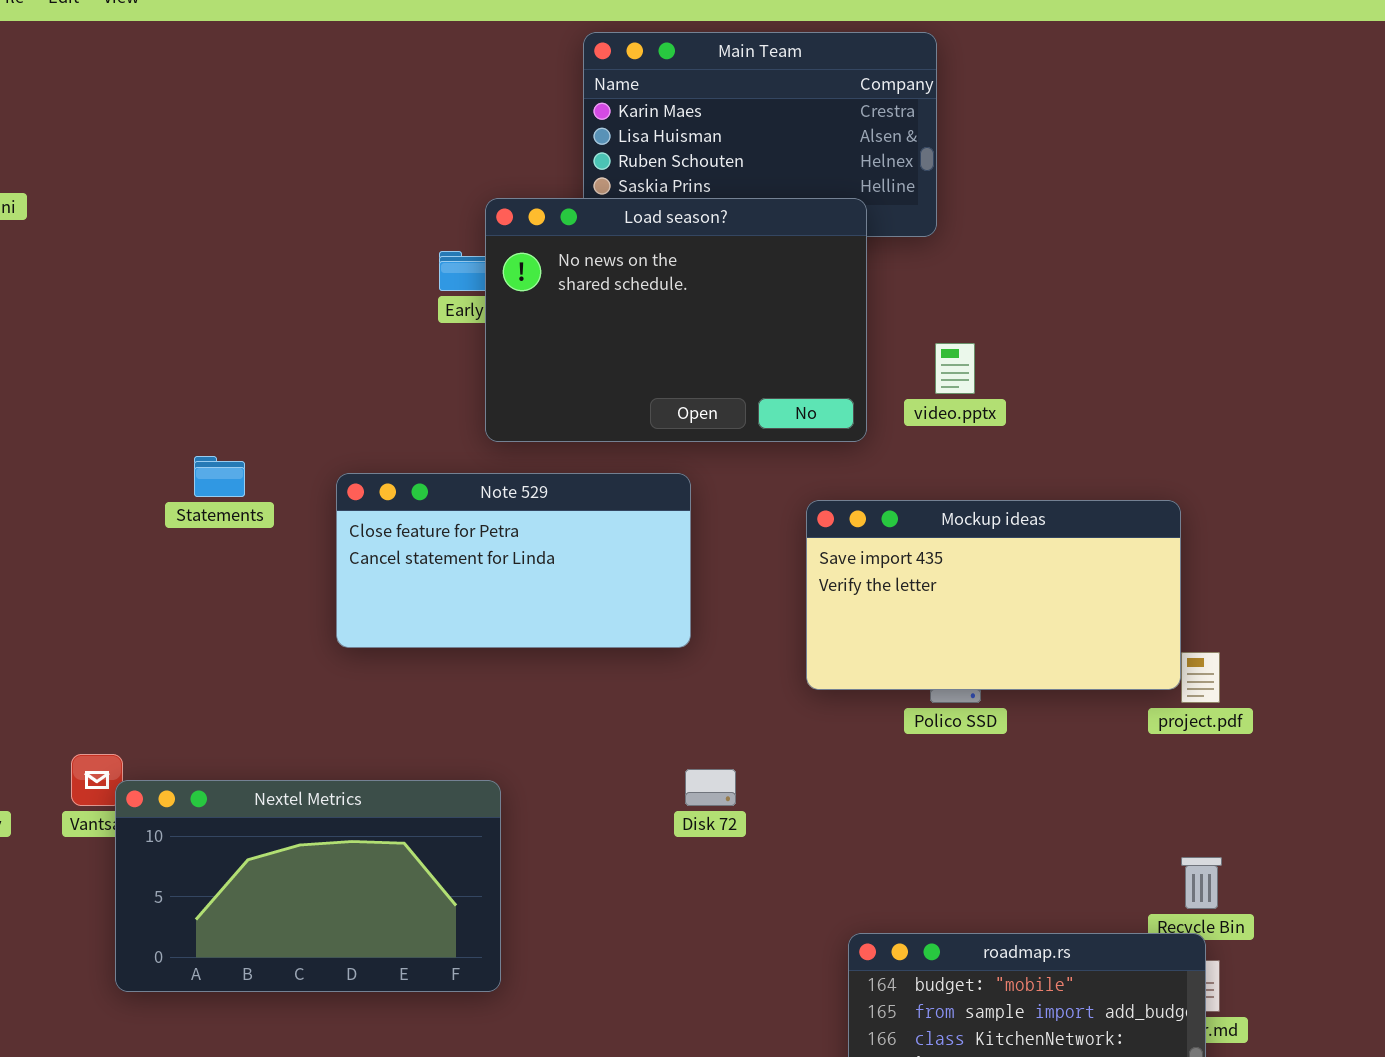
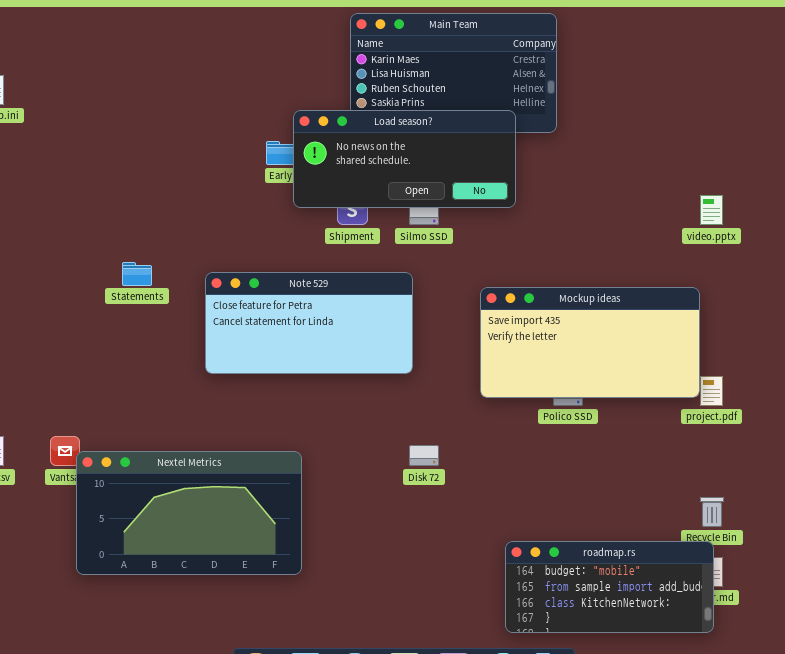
Load season?: [485,198,867,442] -> [293,110,516,208], resized
video.pptx: [935,343,975,394] -> [700,195,723,225], moved

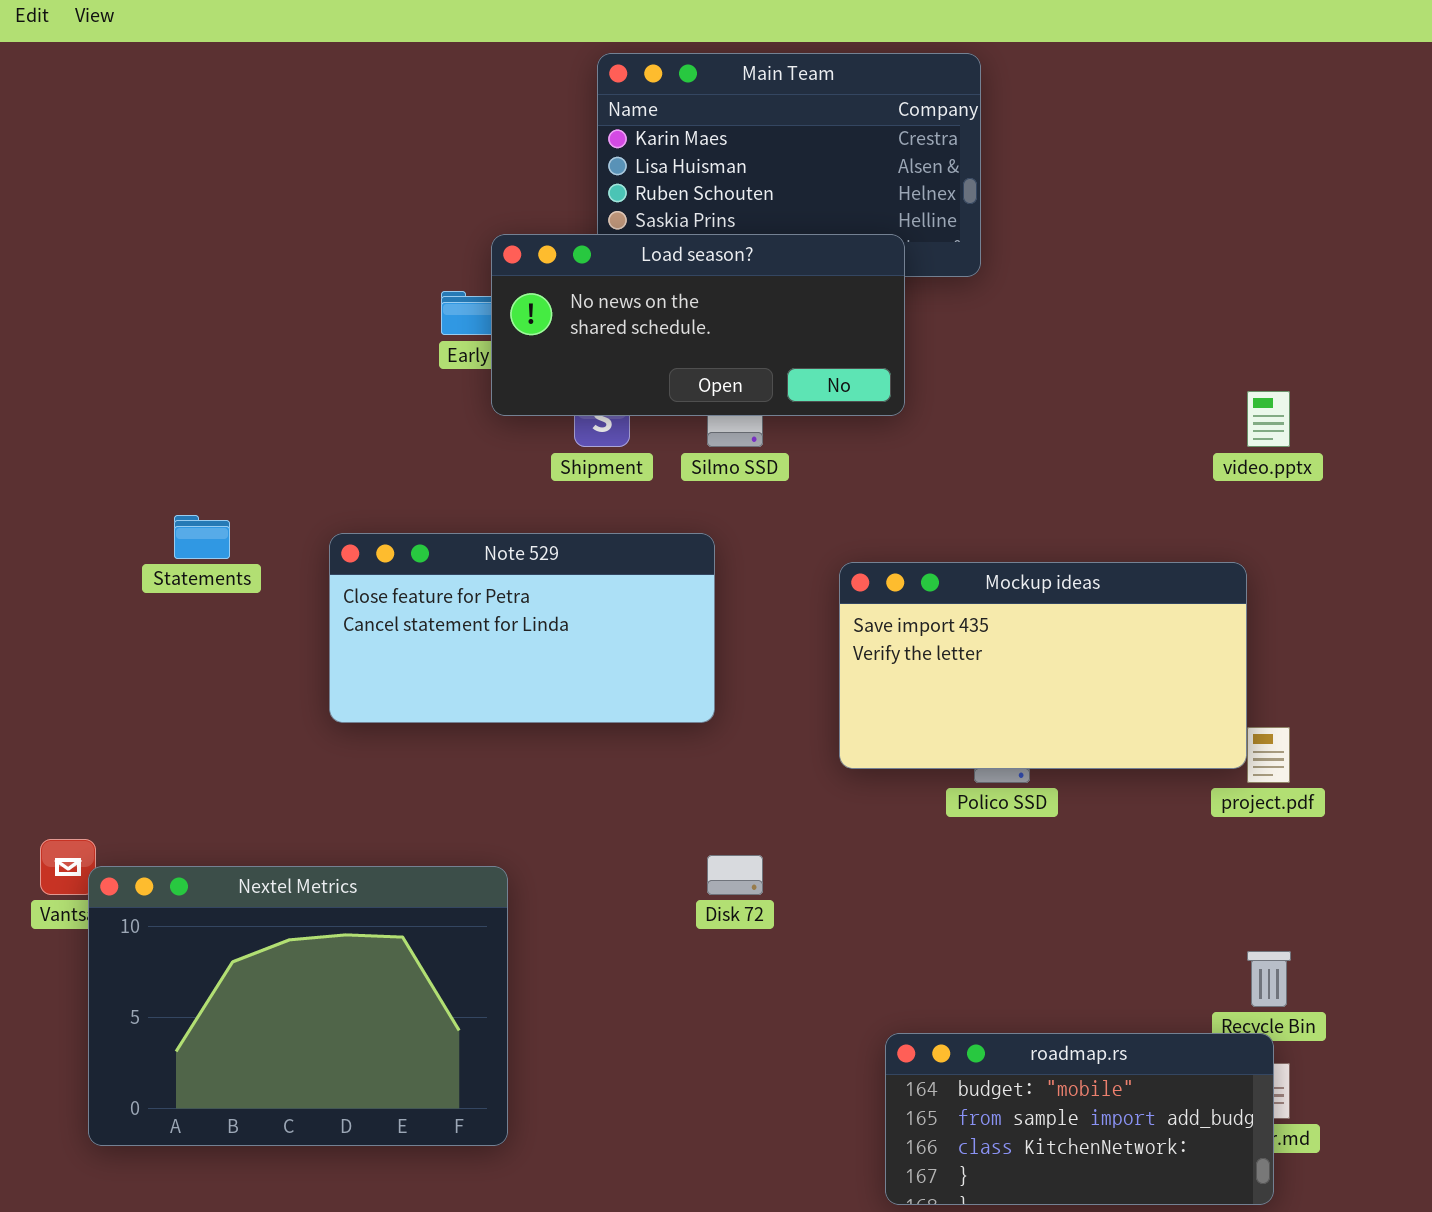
Nextel Metrics: [76,451,302,575] -> [88,866,508,1146], resized

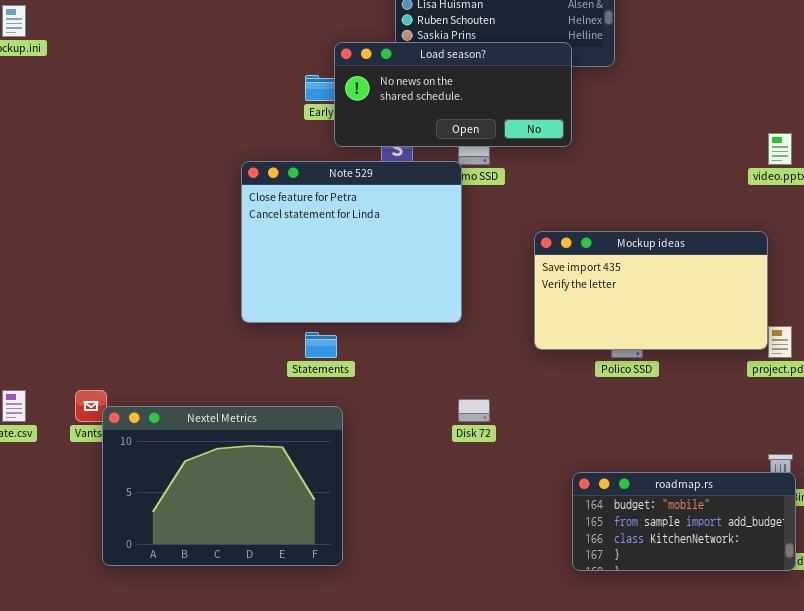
Statements: [174,515,230,559] -> [305,332,337,358], moved
Note 529: [329,533,715,723] -> [241,161,462,323], resized
roadmap.rs: [885,1033,1274,1205] -> [572,472,796,571], moved

